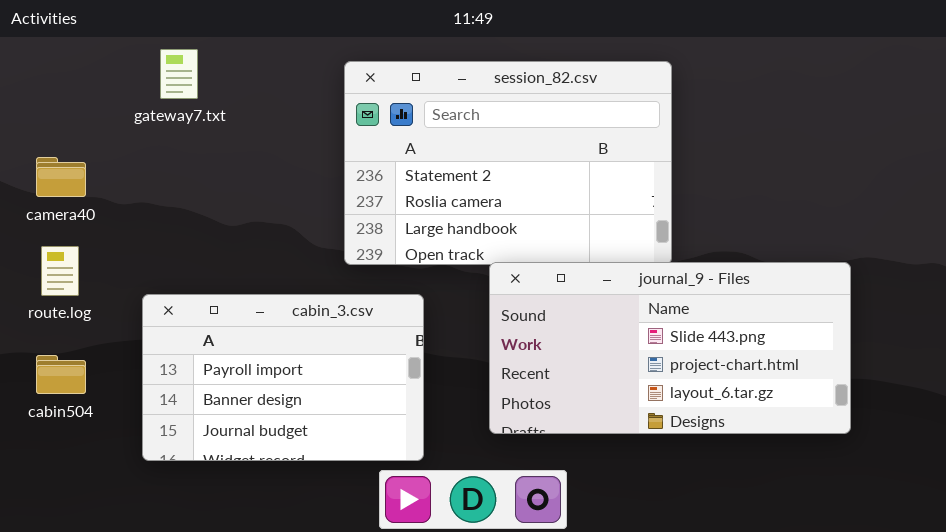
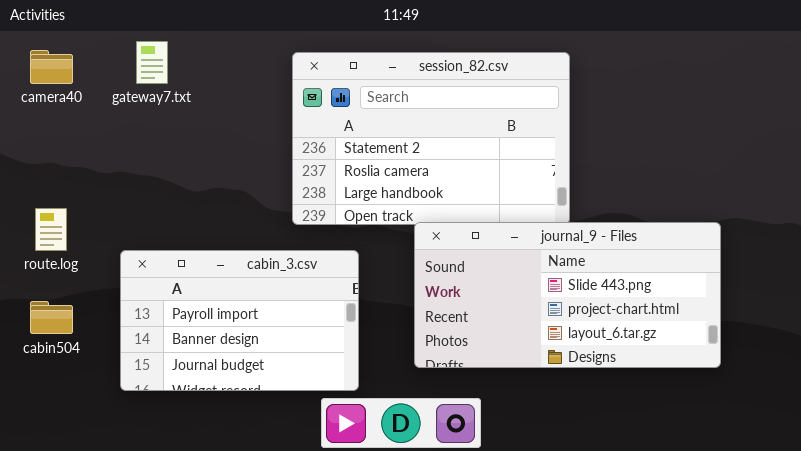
camera40: [36,157,86,197] -> [30,50,73,84], moved

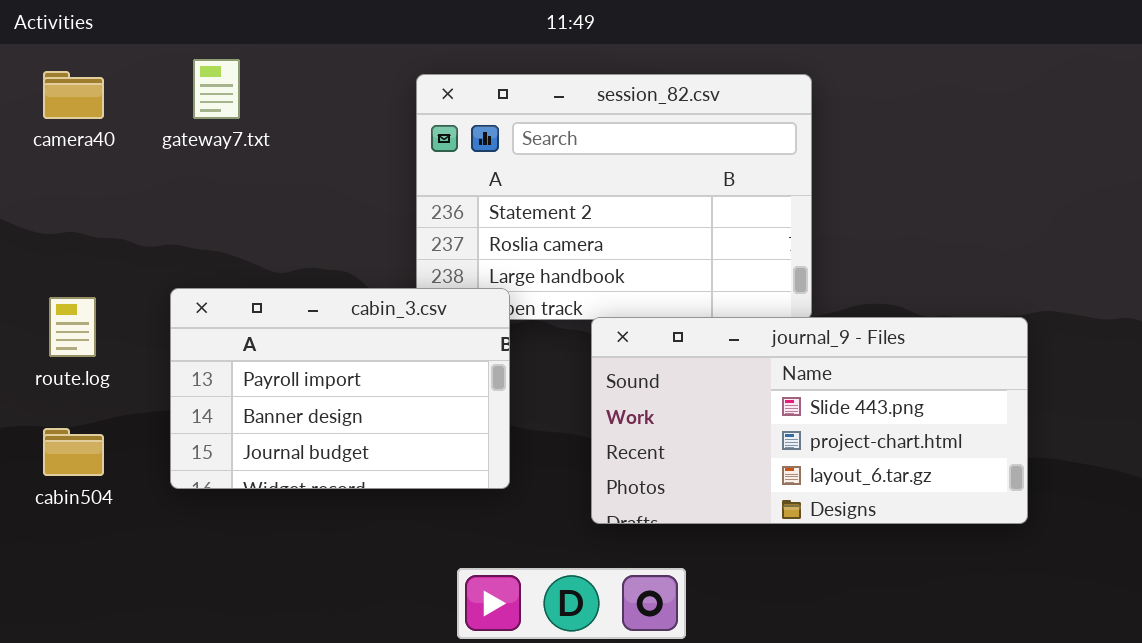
cabin_3.csv: [120,250,359,391] -> [170,288,510,489], moved

